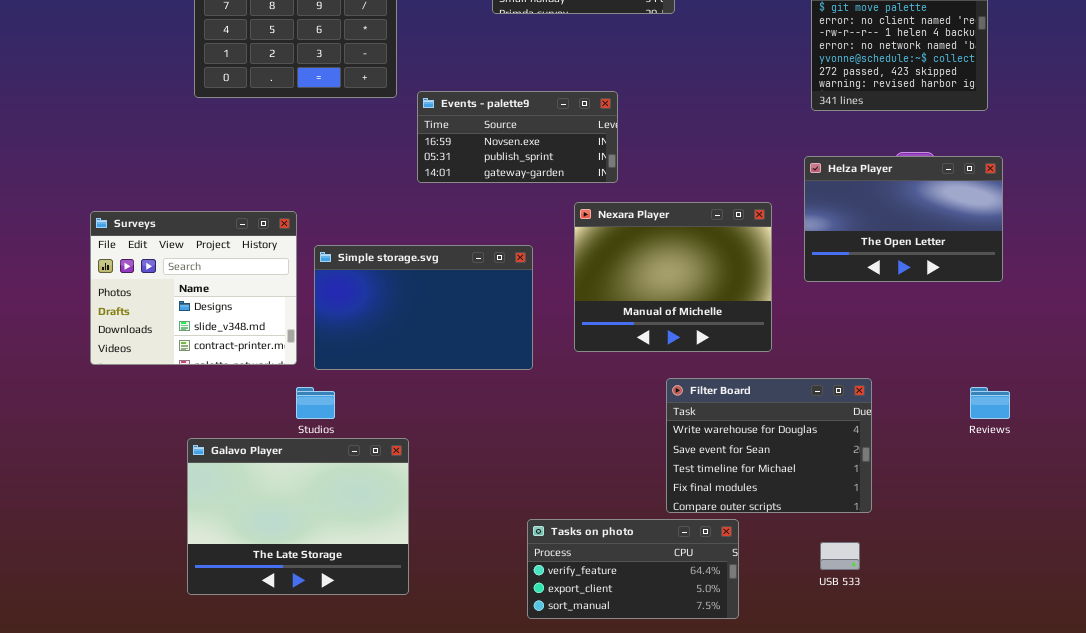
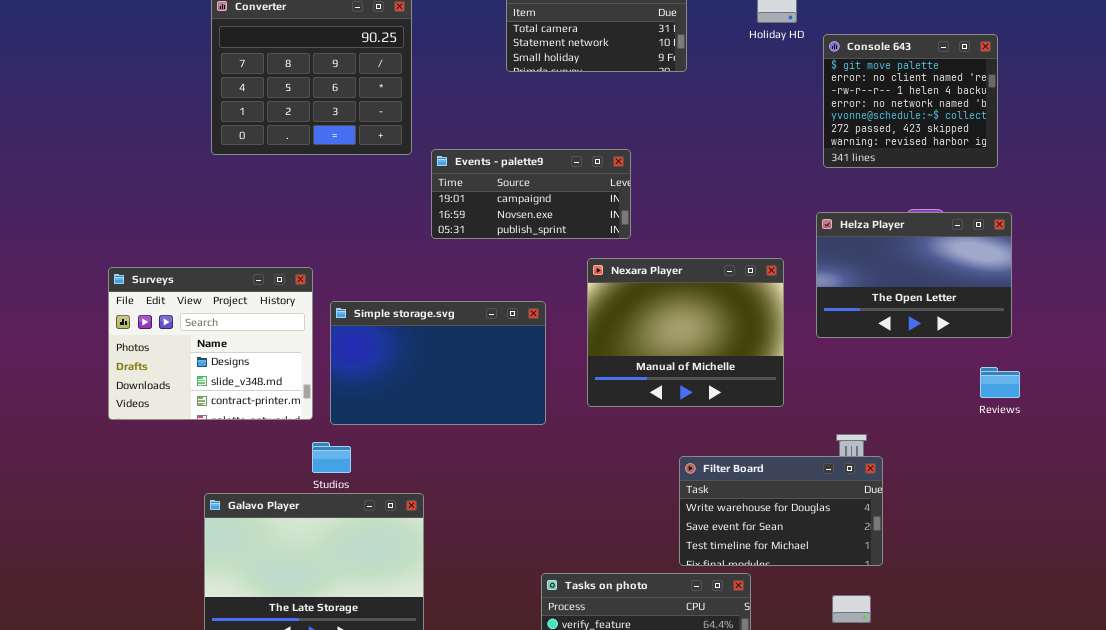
Events - palette9: [417,91,618,183] -> [431,149,631,239], scrolled up 1 row
Filter Board: [666,378,872,513] -> [679,456,883,566], resized
Reviews: [970,387,1010,419] -> [980,367,1020,398], moved

